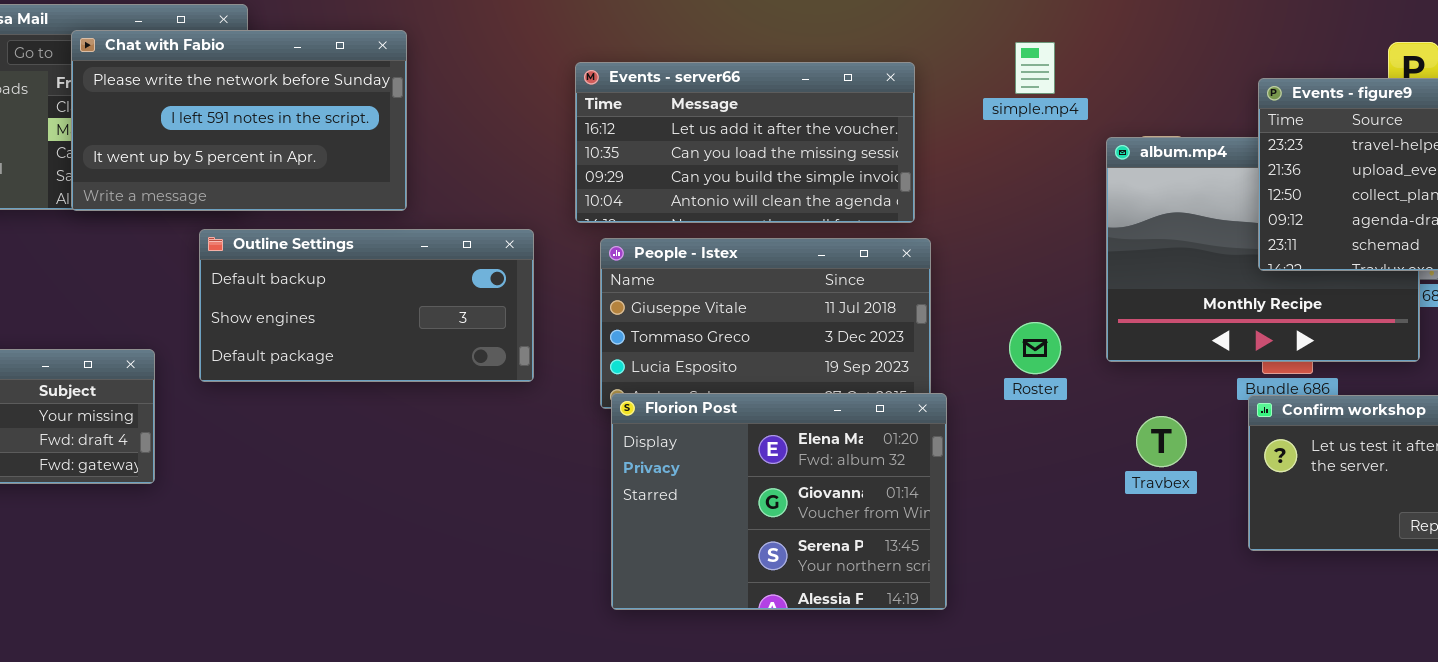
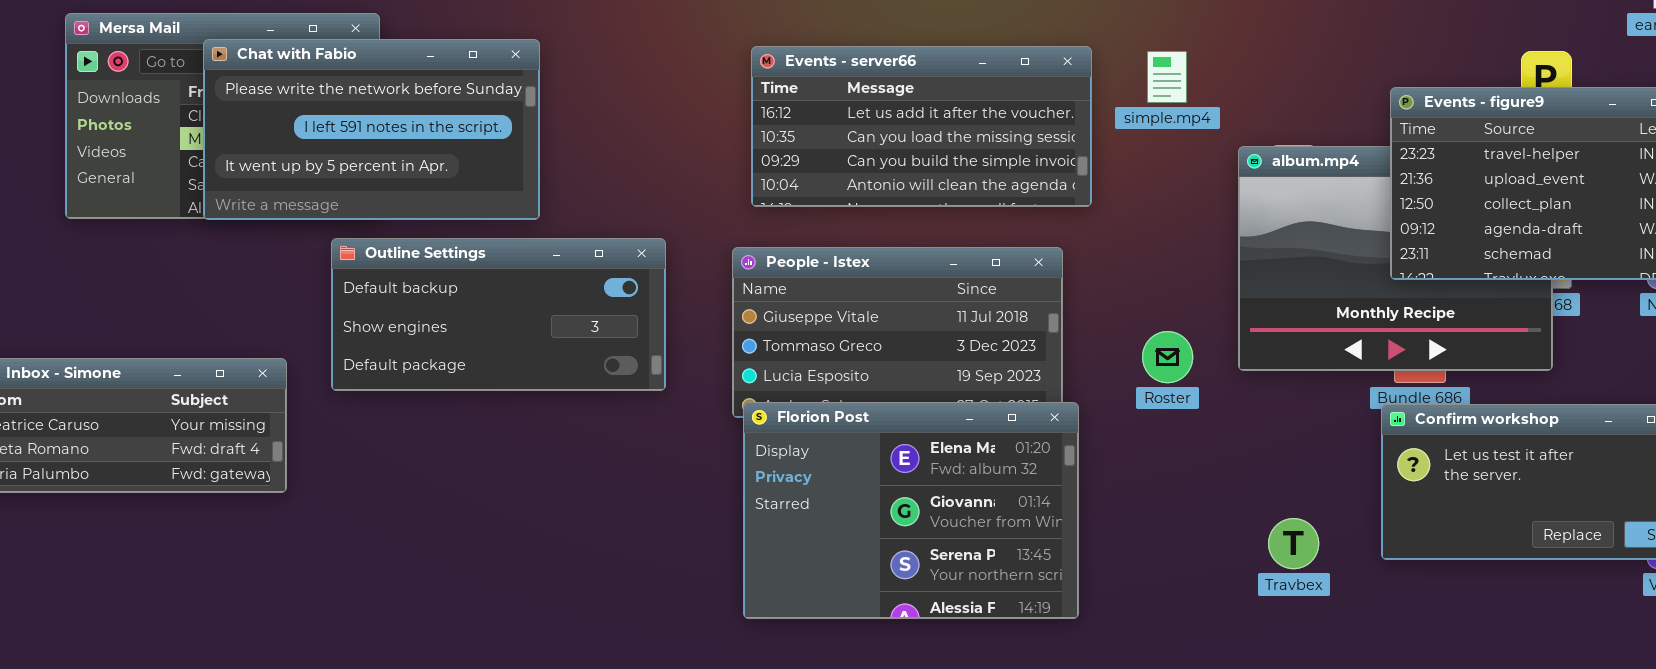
Events - server66: [575,62,915,223] -> [751,46,1092,207], moved
Travbex: [1136,416,1187,467] -> [1268,518,1319,569], moved

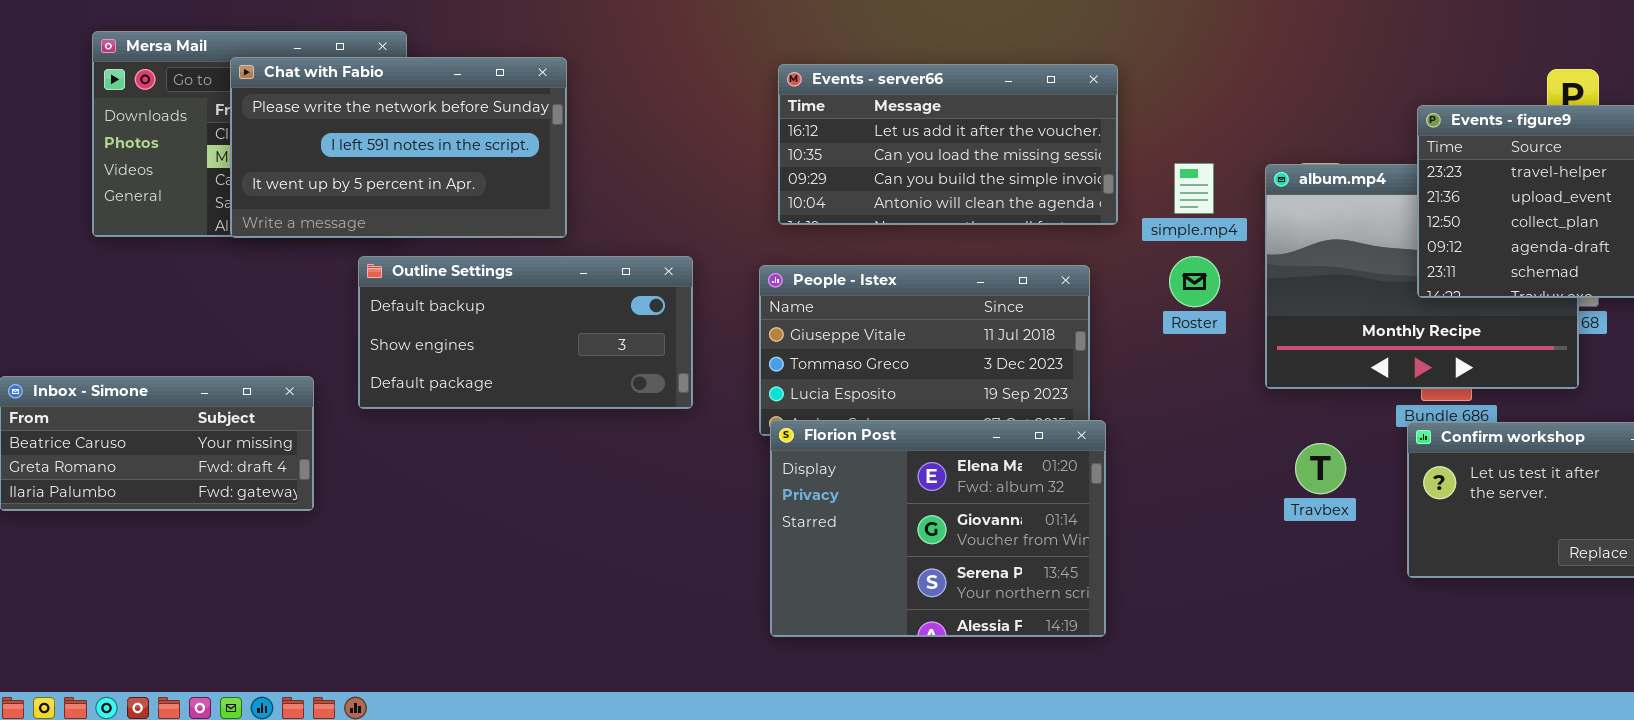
simple.mp4: [1147,51,1187,103] -> [1174,163,1214,214], moved
Roster: [1142,331,1193,383] -> [1169,256,1220,307], moved
Travbex: [1268,518,1319,569] -> [1295,443,1346,494], moved

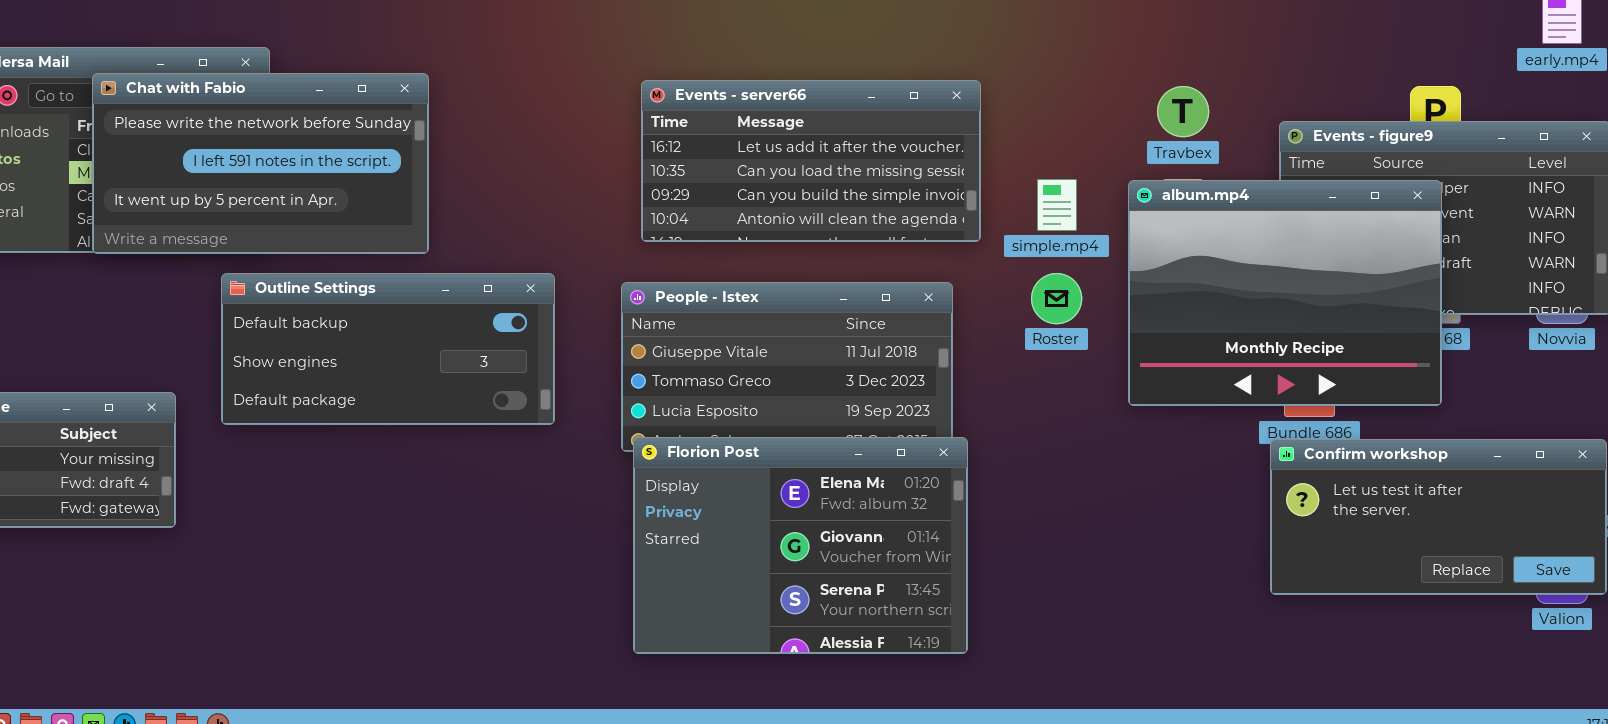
album.mp4: [1265,164,1579,389] -> [1128,180,1442,406], raised
Travbex: [1295,443,1346,494] -> [1157,86,1209,137], moved

